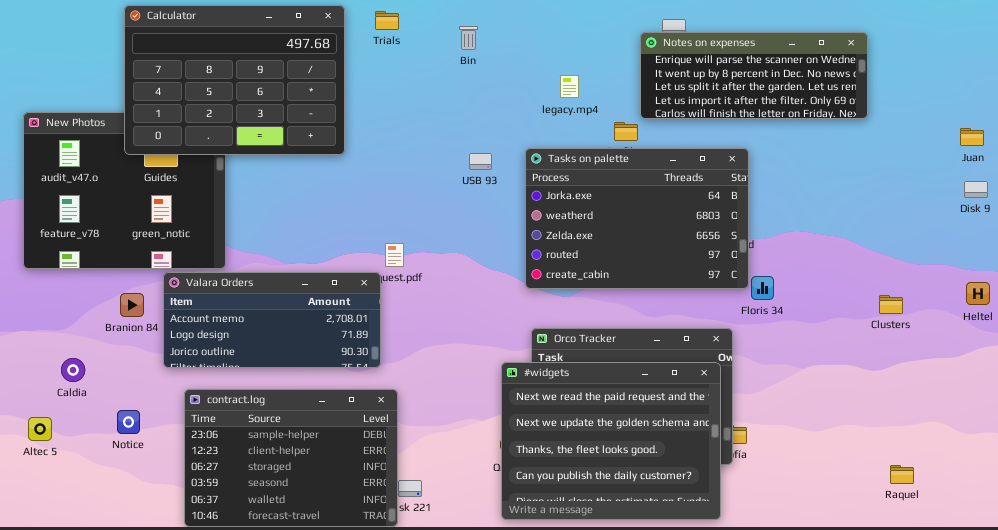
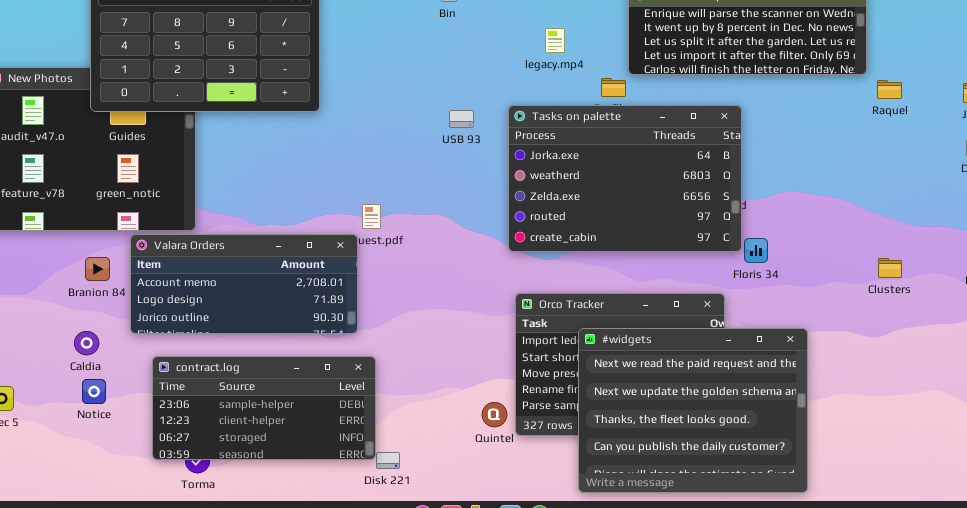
Caldia: [61,358,85,382] -> [74,331,99,355], moved
#widgets: [501,362,721,520] -> [578,328,808,493], moved
contract.log: [184,389,398,527] -> [152,356,376,460], resized
Raquel: [890,465,914,484] -> [877,80,902,99], moved

